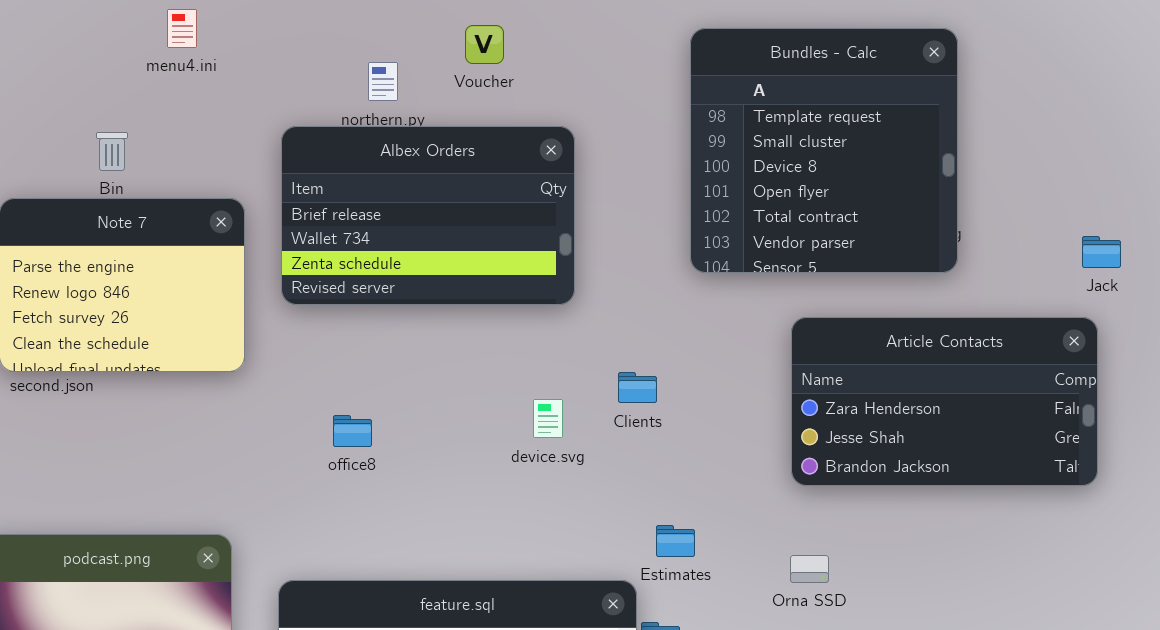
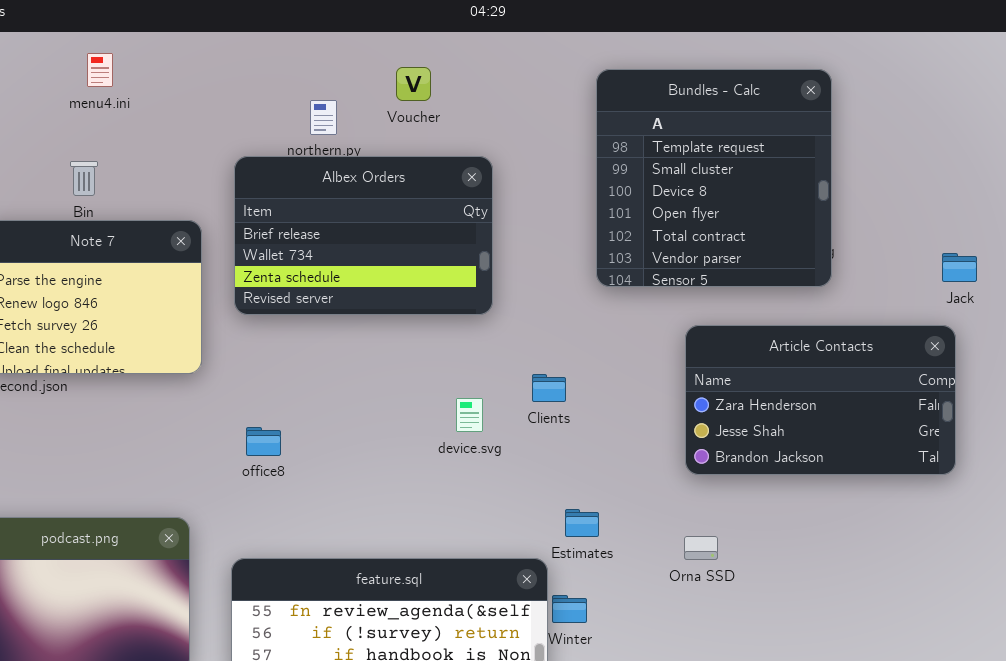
menu4.ini: [167,9,197,48] -> [87,53,113,87], moved
office8: [333,415,372,447] -> [246,427,281,456], moved

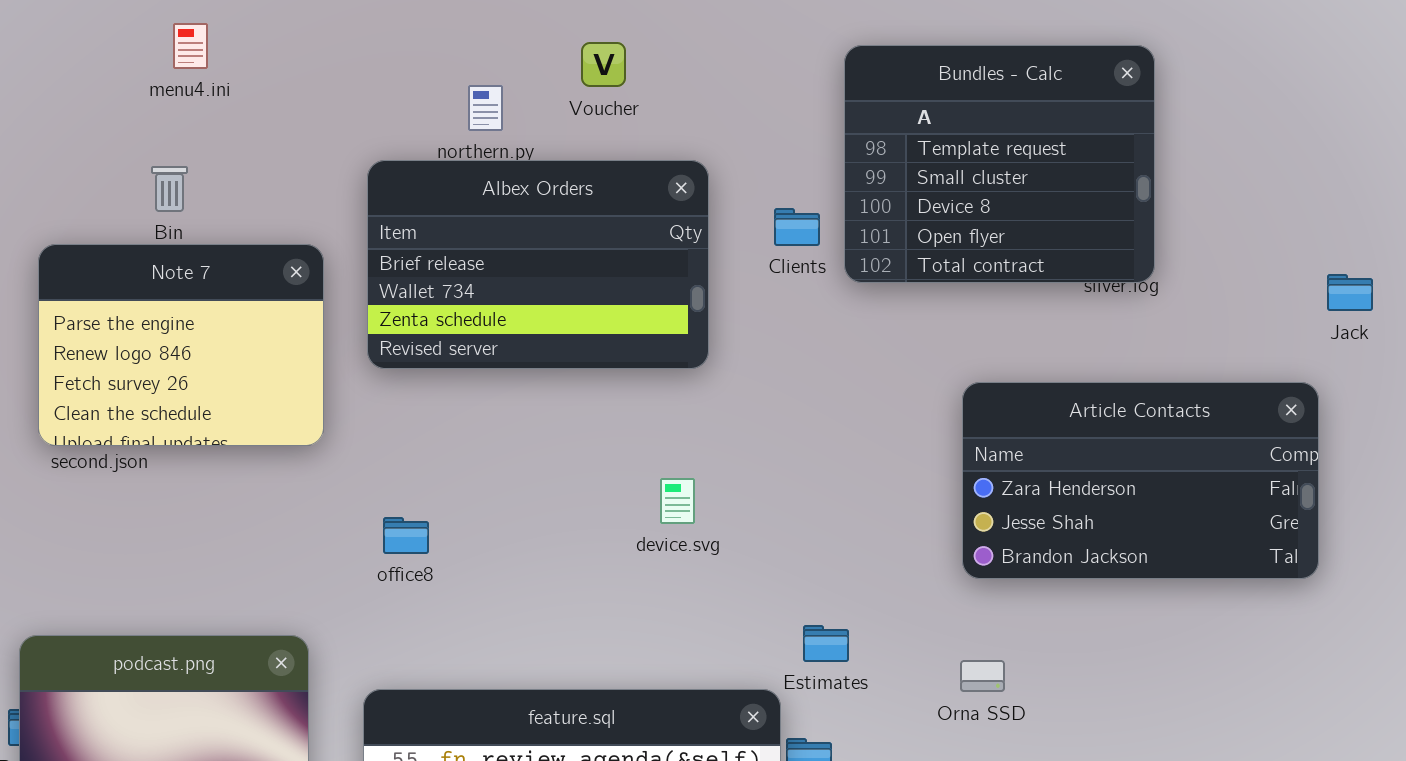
Bundles - Calc: [596,69,832,287] -> [844,45,1155,283], resized
Jack: [942,253,977,282] -> [1327,274,1373,311], moved
Clients: [532,374,566,402] -> [774,208,820,246], moved

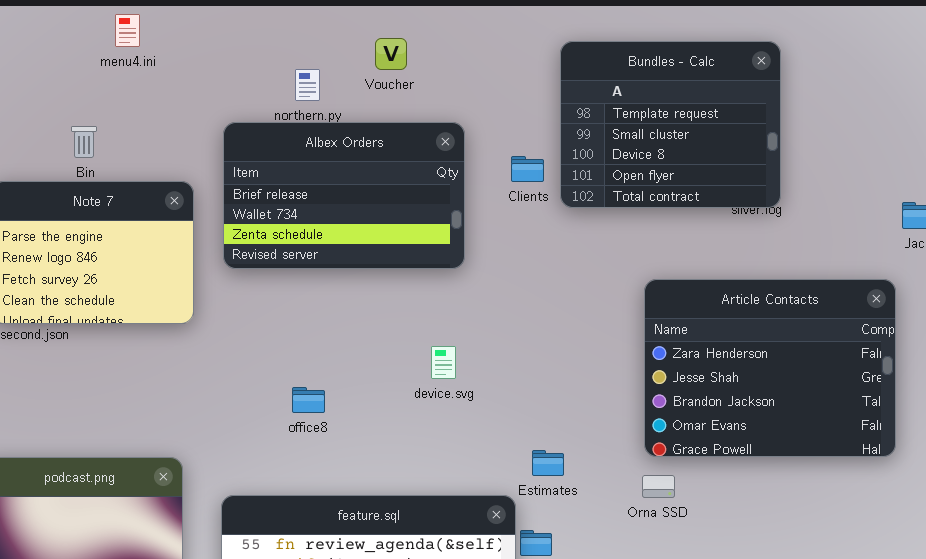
menu4.ini: [173,23,208,69] -> [115,14,140,47], moved
Article Contacts: [962,382,1319,579] -> [644,279,896,457], resized
office8: [383,517,429,554] -> [292,387,325,413], moved

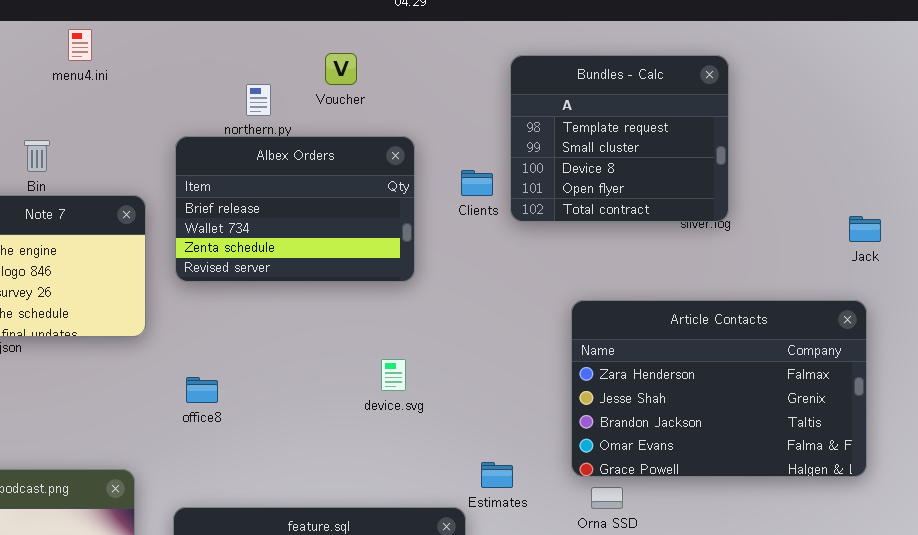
Article Contacts: [644,279,896,457] -> [571,300,867,477], moved, resized
office8: [292,387,325,413] -> [186,377,218,403], moved

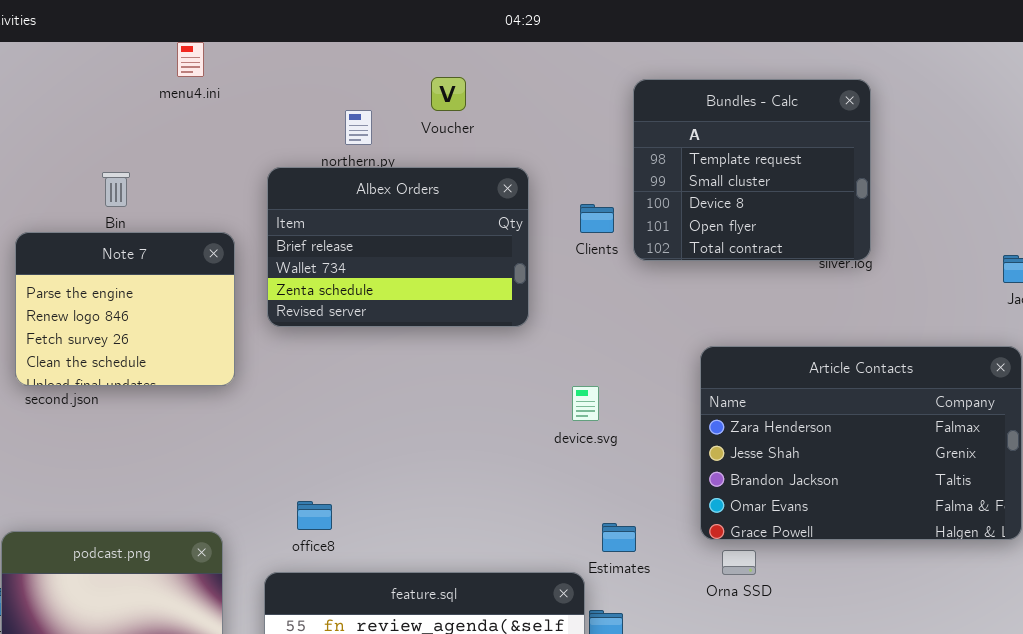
menu4.ini: [68,29,92,61] -> [177,42,204,77], moved
device.svg: [381,359,406,391] -> [572,386,599,421], moved
office8: [186,377,218,403] -> [297,501,332,530], moved

